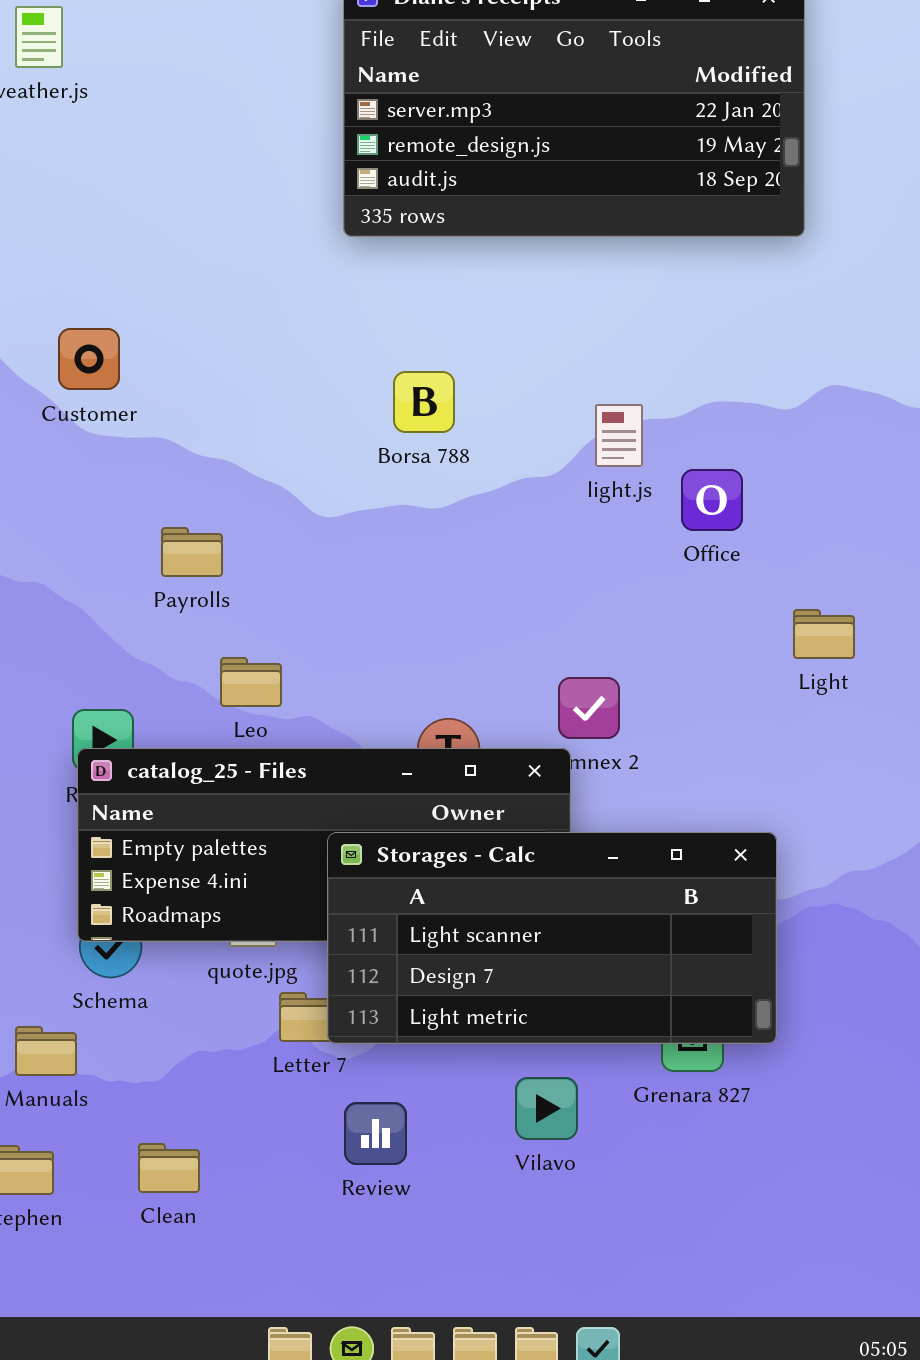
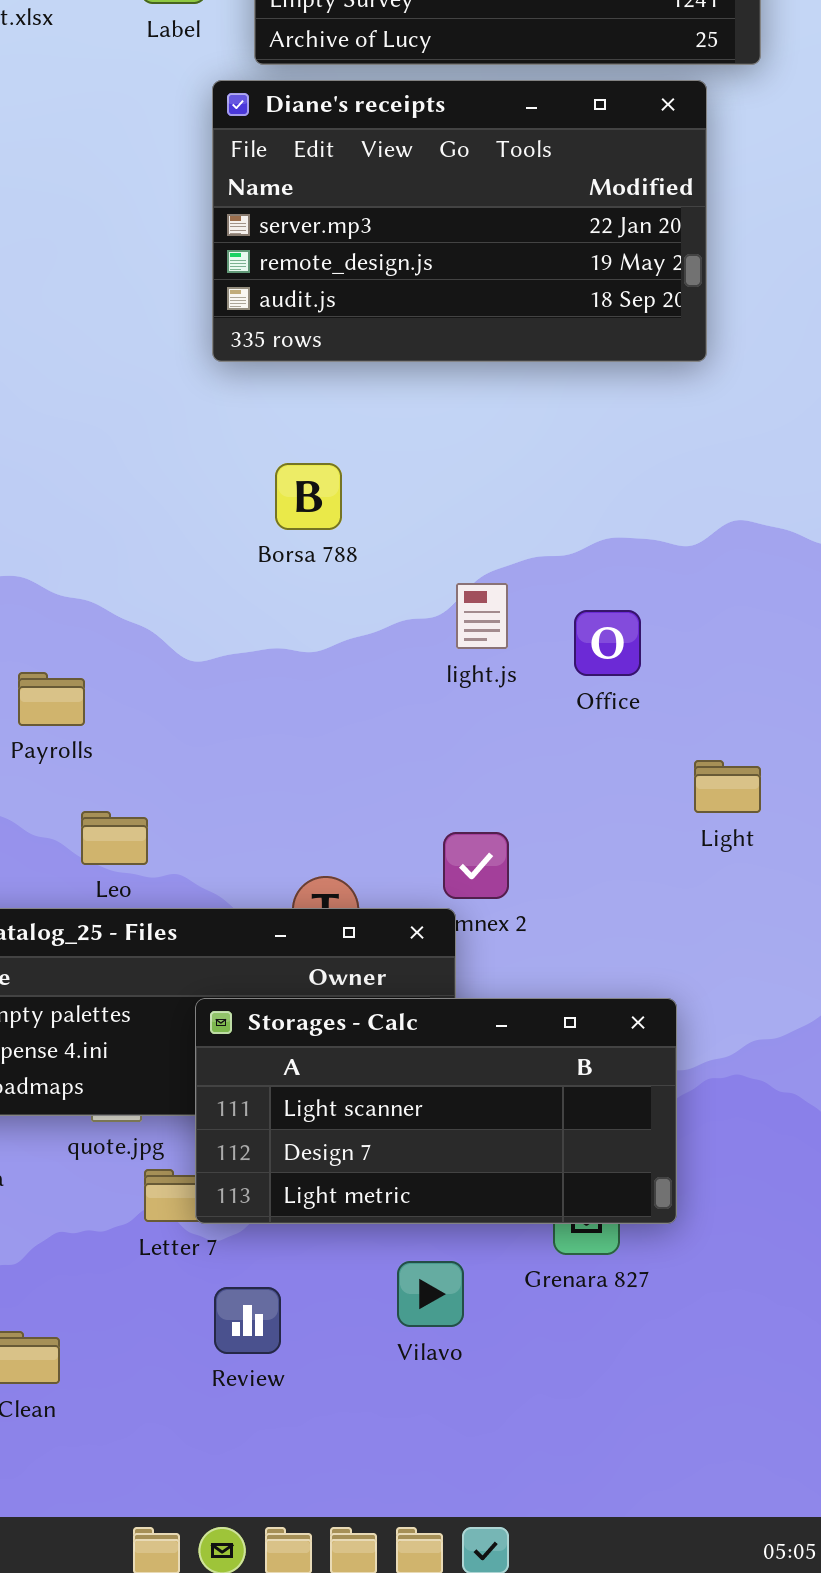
Borsa 788: [393,371,455,433] -> [275,463,342,530], moved
light.js: [595,404,643,467] -> [456,583,508,649], moved

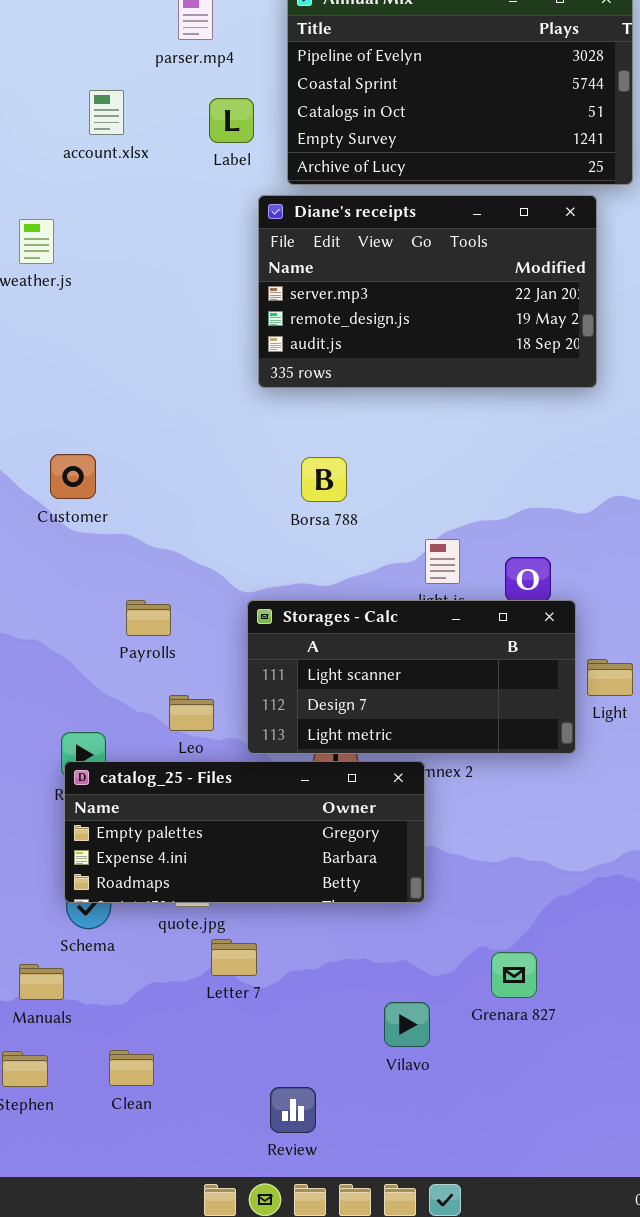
Storages - Calc: [195,998,677,1224] -> [247,600,576,754], moved
Review: [214,1287,281,1354] -> [270,1087,316,1133], moved

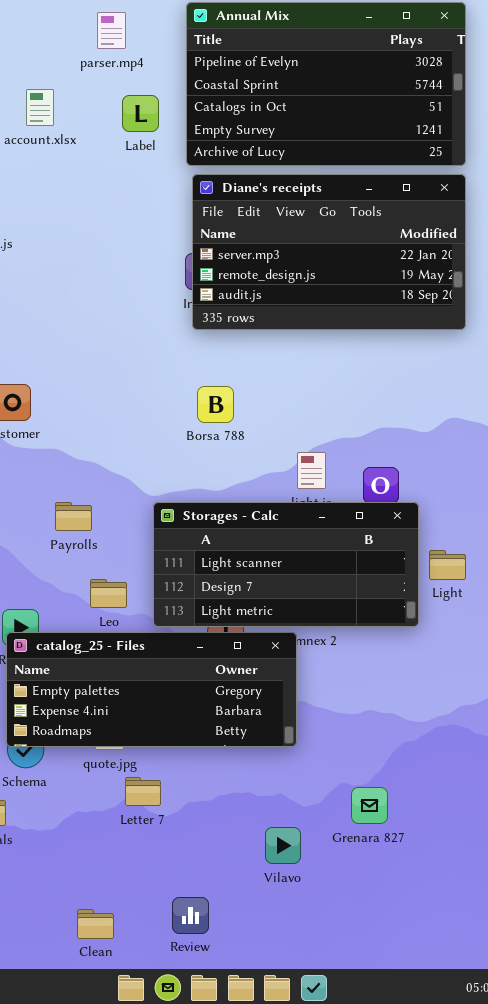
Diane's receipts: [258,195,597,388] -> [192,174,466,330], moved
Clean: [109,1050,154,1086] -> [77,909,114,939], moved

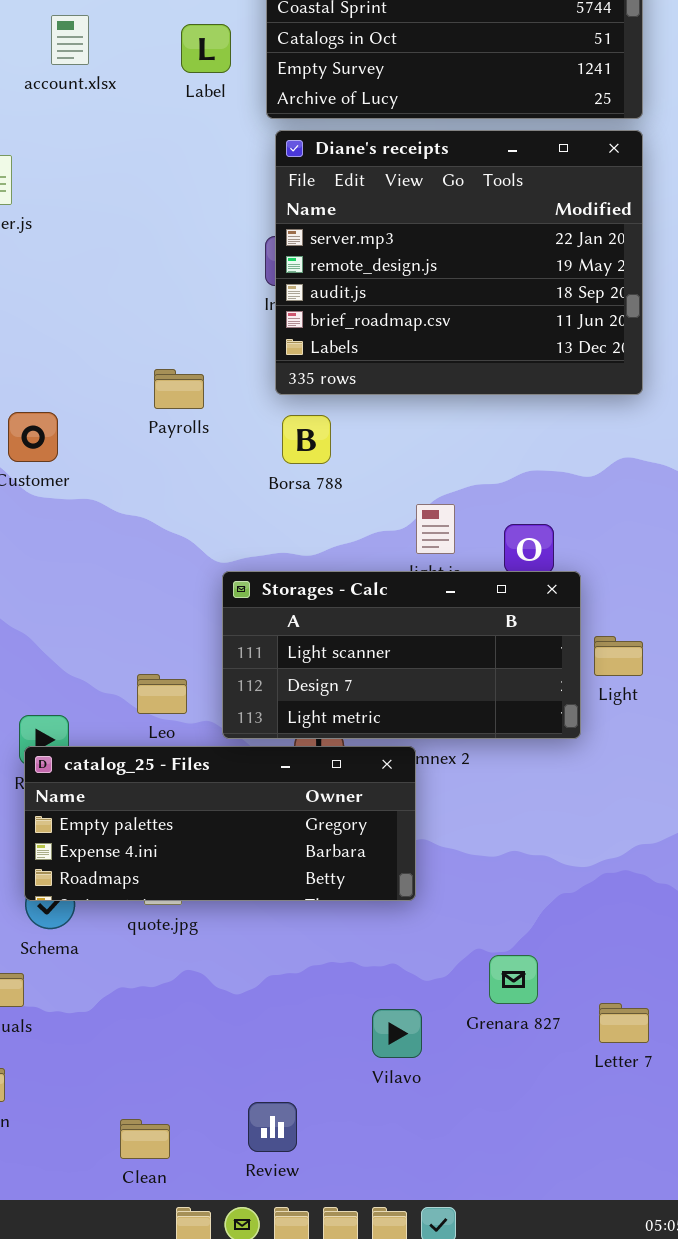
Diane's receipts: [192,174,466,330] -> [275,130,643,395], resized
Payrolls: [55,502,92,531] -> [154,369,204,409], moved
Letter 7: [125,777,161,806] -> [599,1003,649,1043], moved

